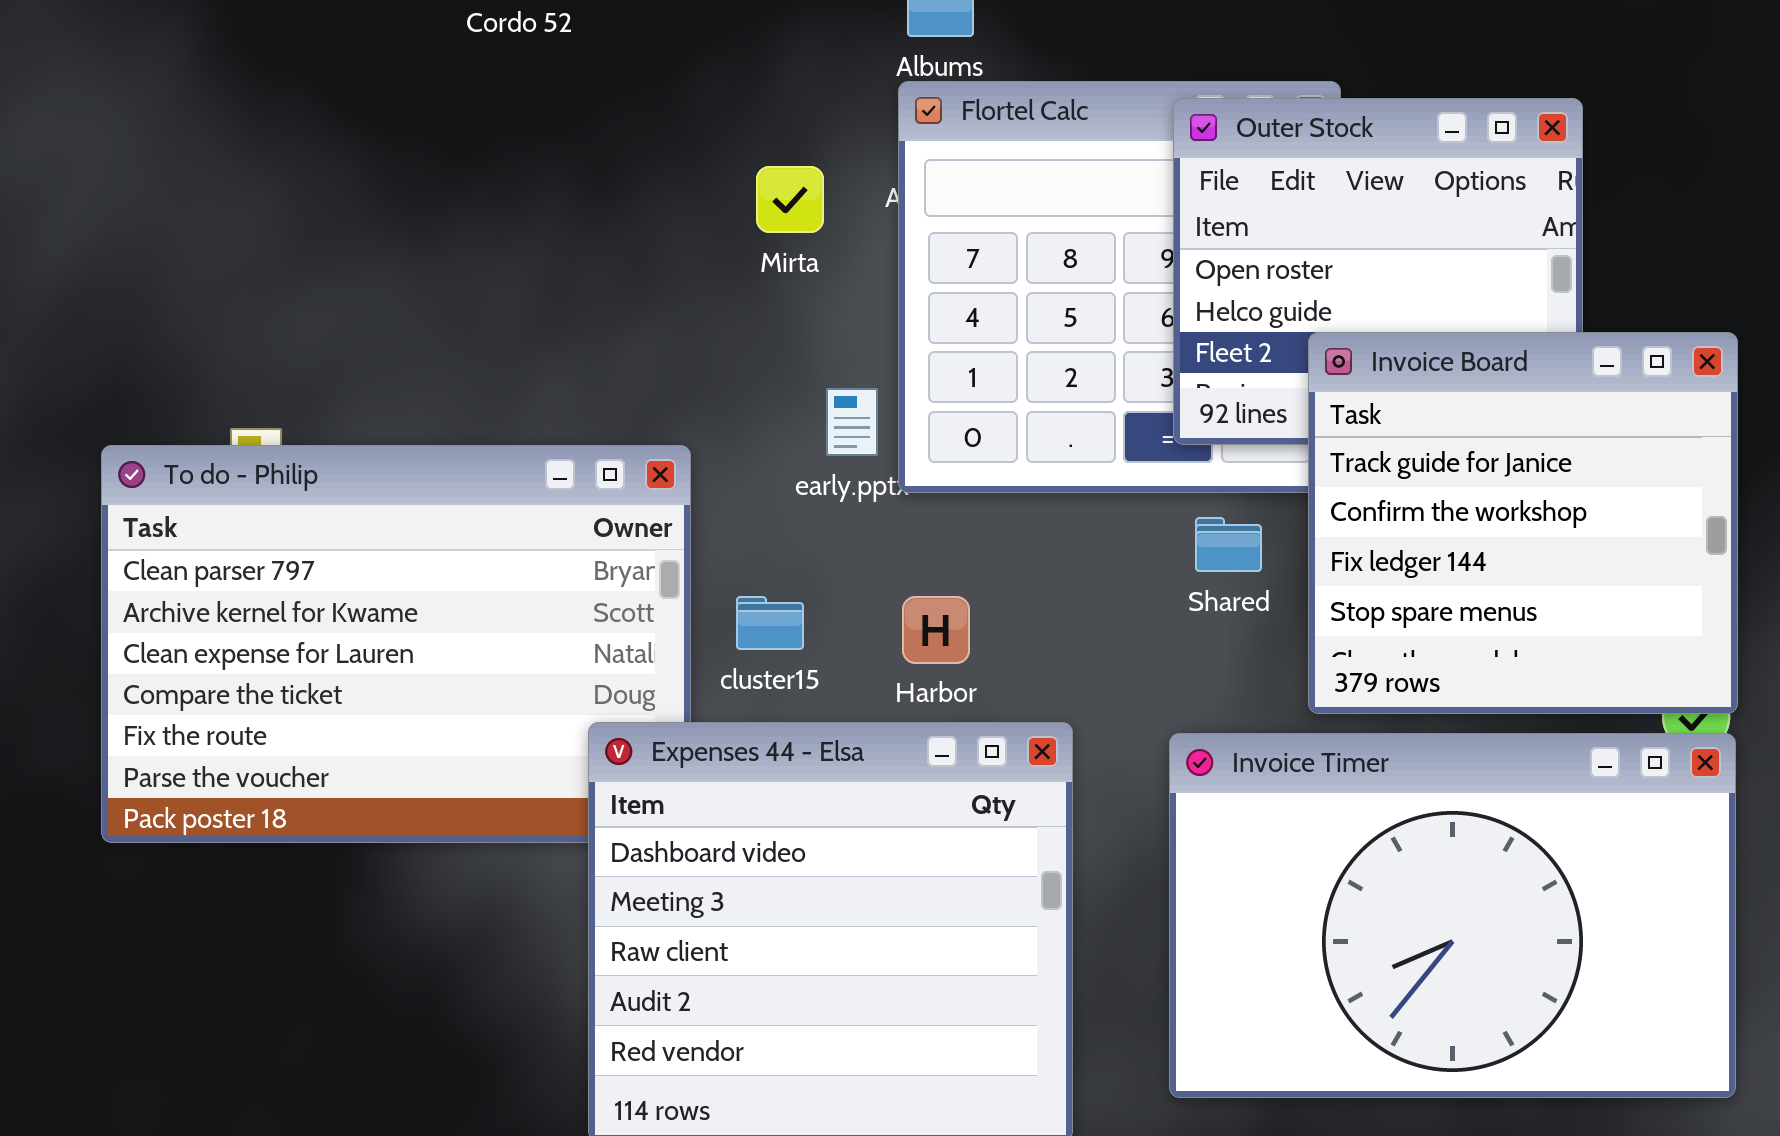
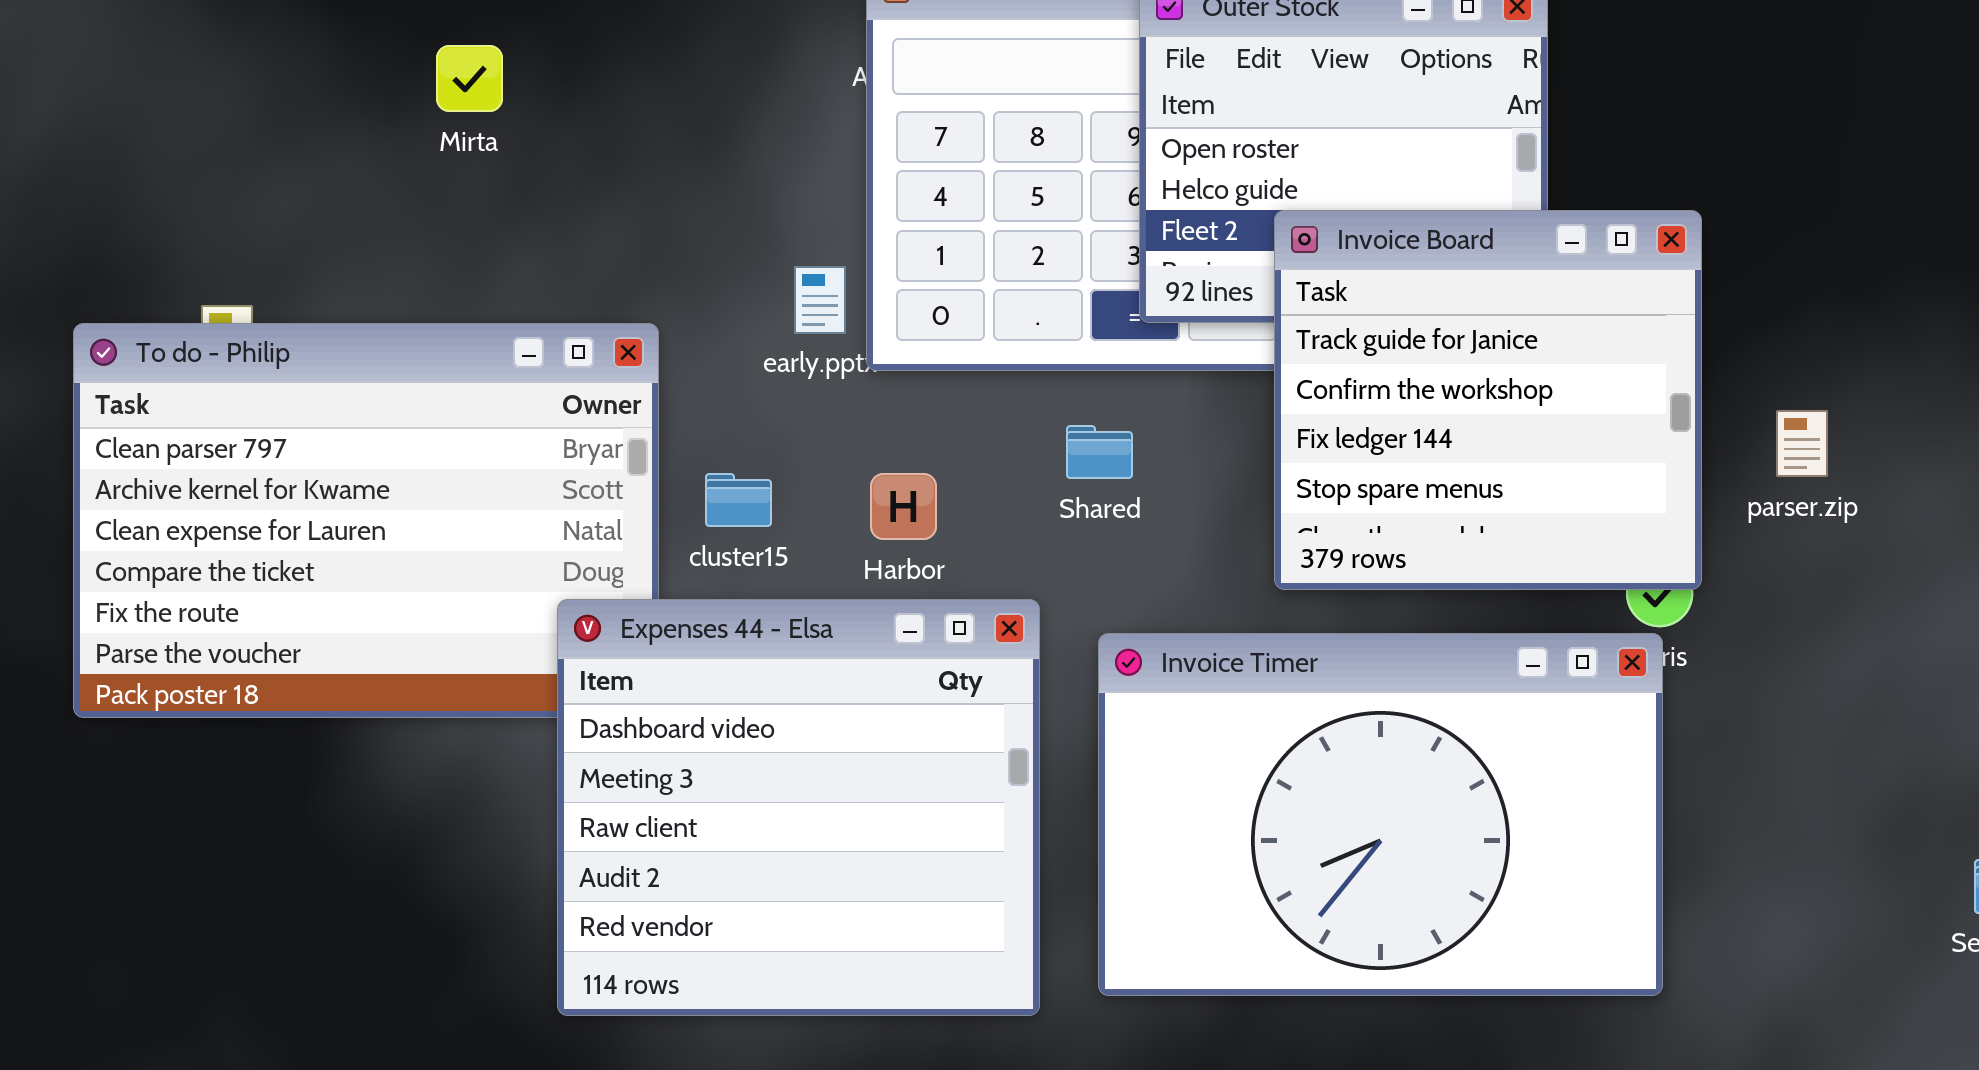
Mirta: [756,166,824,233] -> [436,45,503,112], moved
Shared: [1195,517,1262,572] -> [1066,425,1133,479], moved
Invoice Timer: [1169,733,1736,1098] -> [1098,633,1663,996], moved

